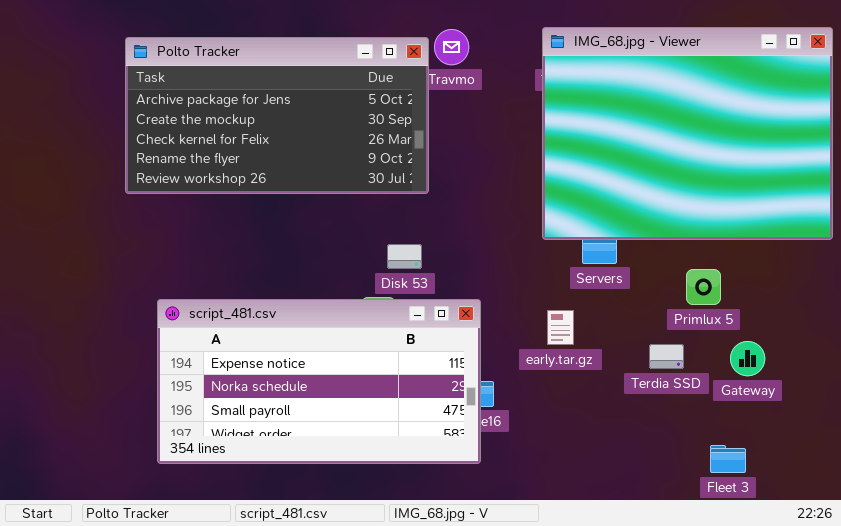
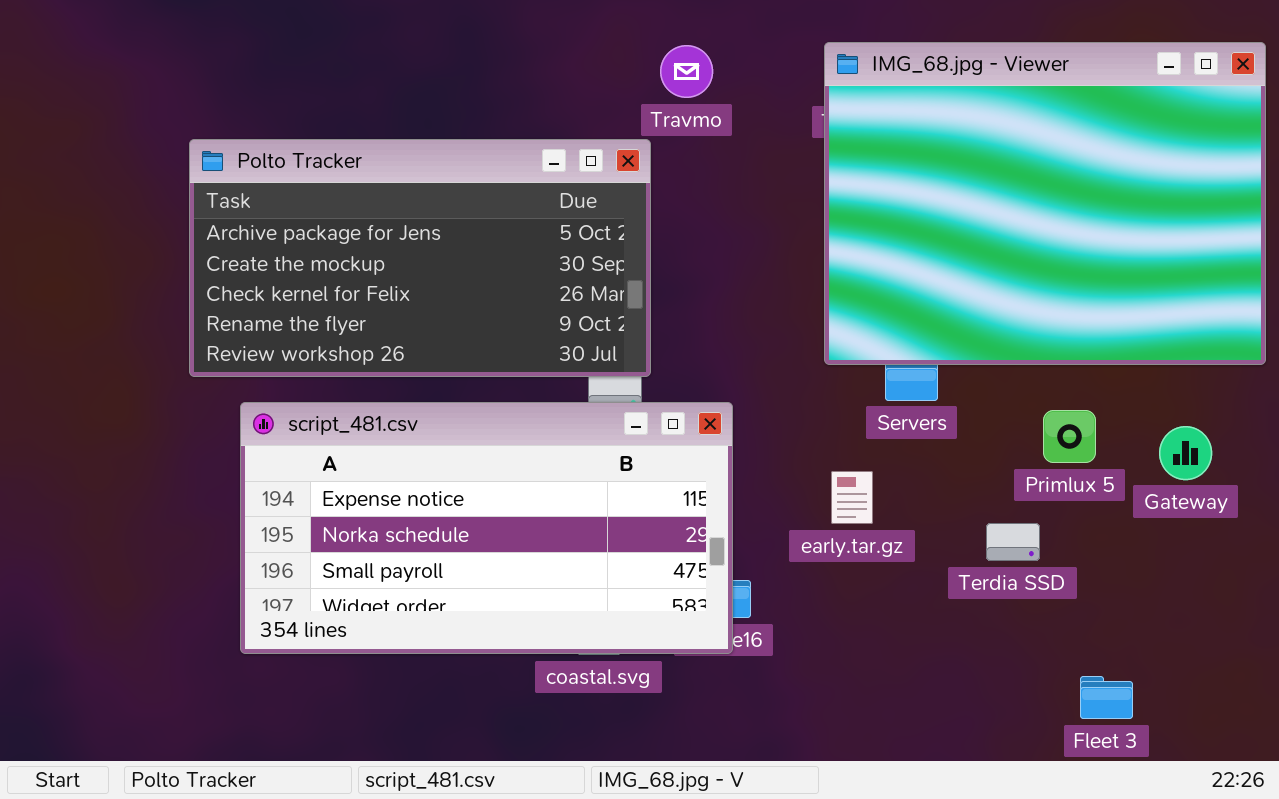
Polto Tracker: [125,37,429,194] -> [189,139,651,377], moved
script_481.csv: [157,299,481,464] -> [240,402,733,654], moved
Gateway: [730,341,765,376] -> [1159,426,1212,480], moved

